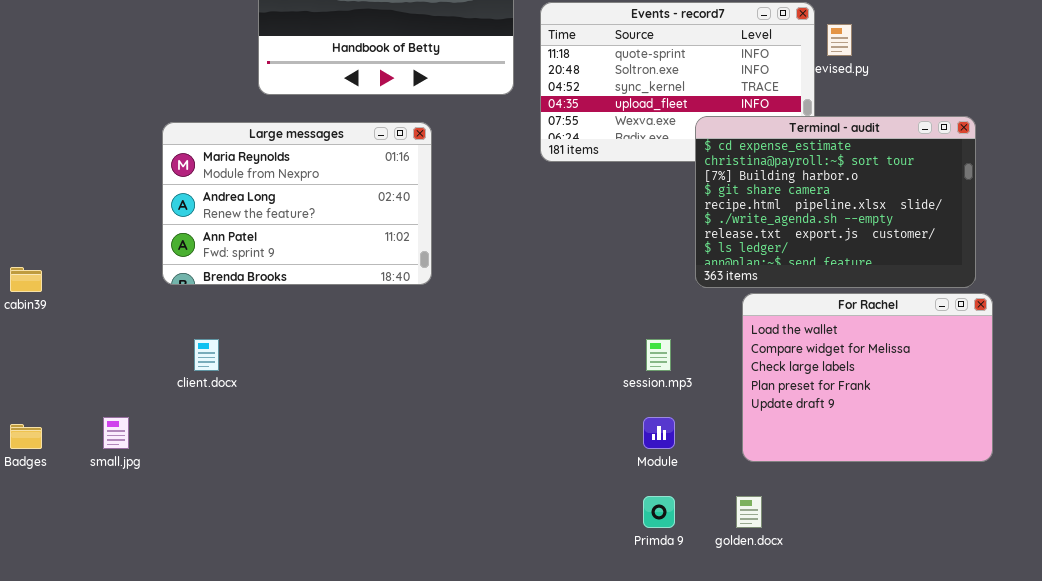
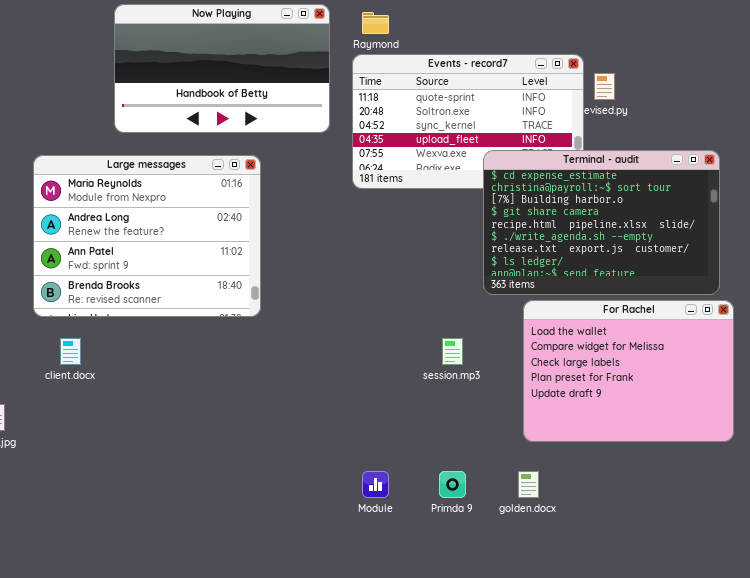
Large messages: [162,122,432,285] -> [33,155,261,317], resized
Module: [643,417,675,449] -> [362,471,389,498], moved

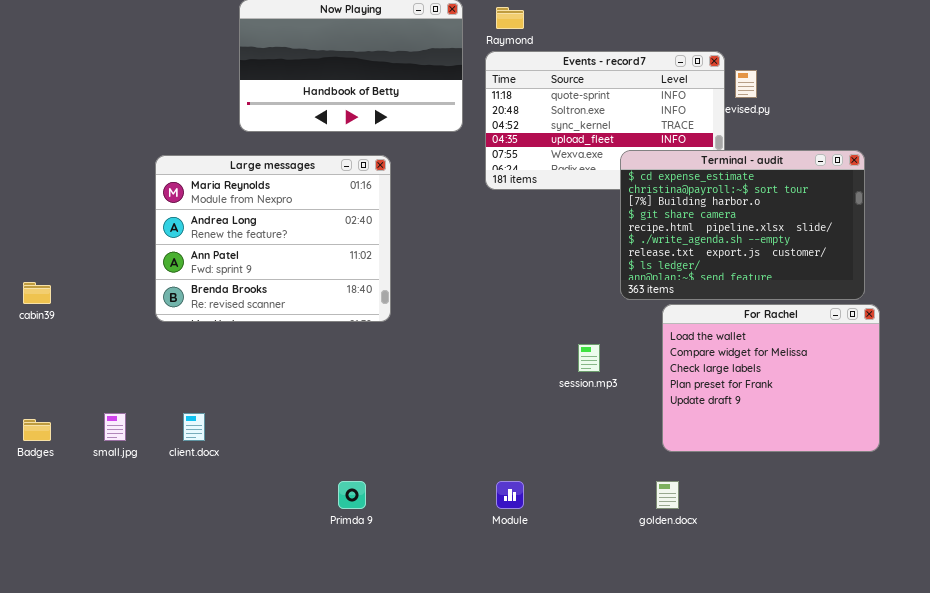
client.docx: [60,338,81,365] -> [183,413,205,441], moved
Primda 9: [439,471,466,498] -> [338,481,366,509], moved

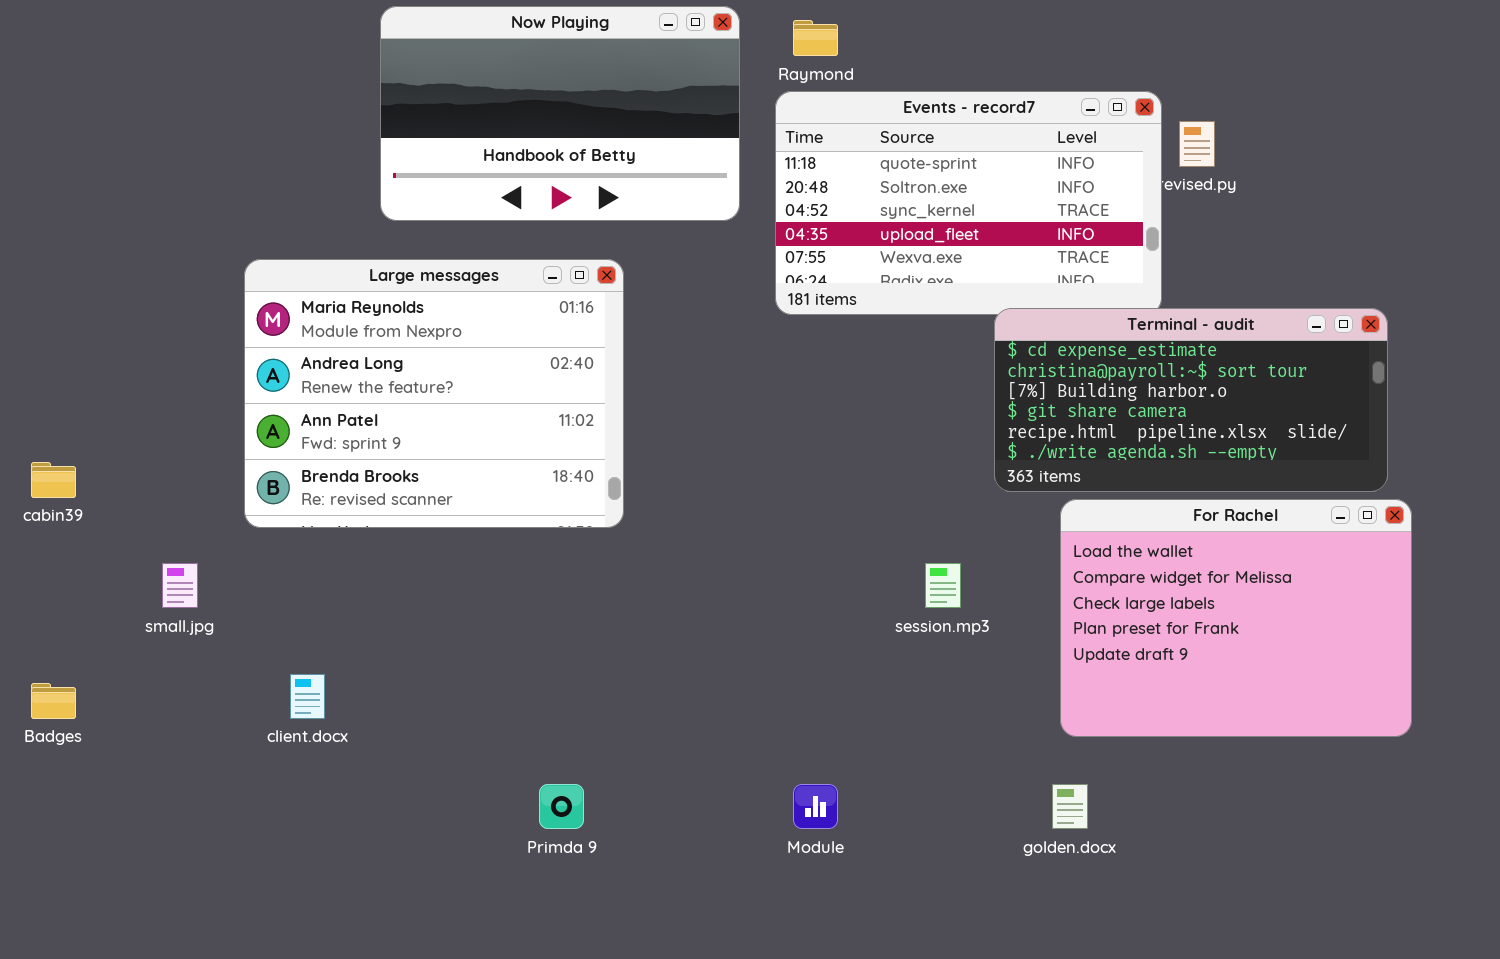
Terminal - audit: [620,150,865,300] -> [994,308,1388,492], resized
small.jpg: [104,413,126,441] -> [162,563,198,608], moved

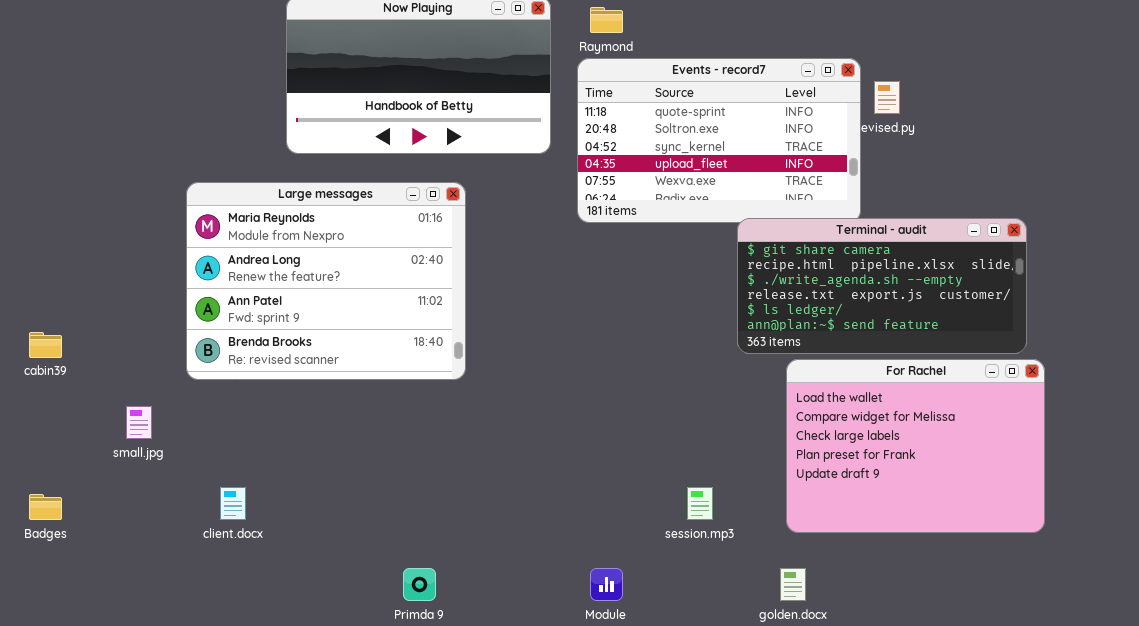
Terminal - audit: [994,308,1388,492] -> [737,218,1027,354], scrolled down 3 rows
session.mp3: [925,563,961,608] -> [687,487,713,520], moved

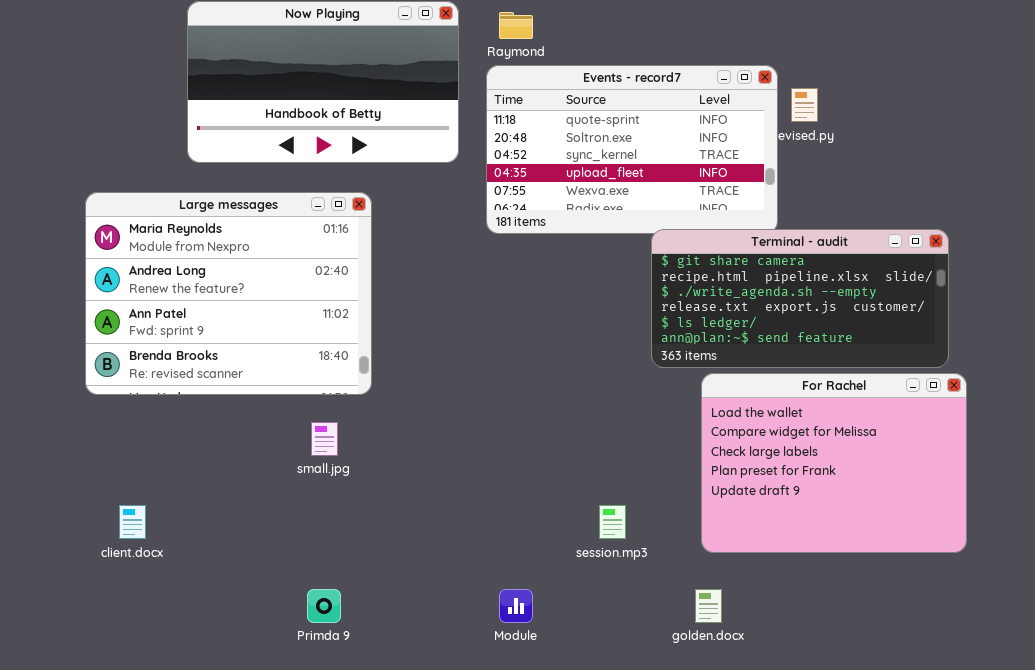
small.jpg: [126,406,152,439] -> [311,422,338,456], moved

